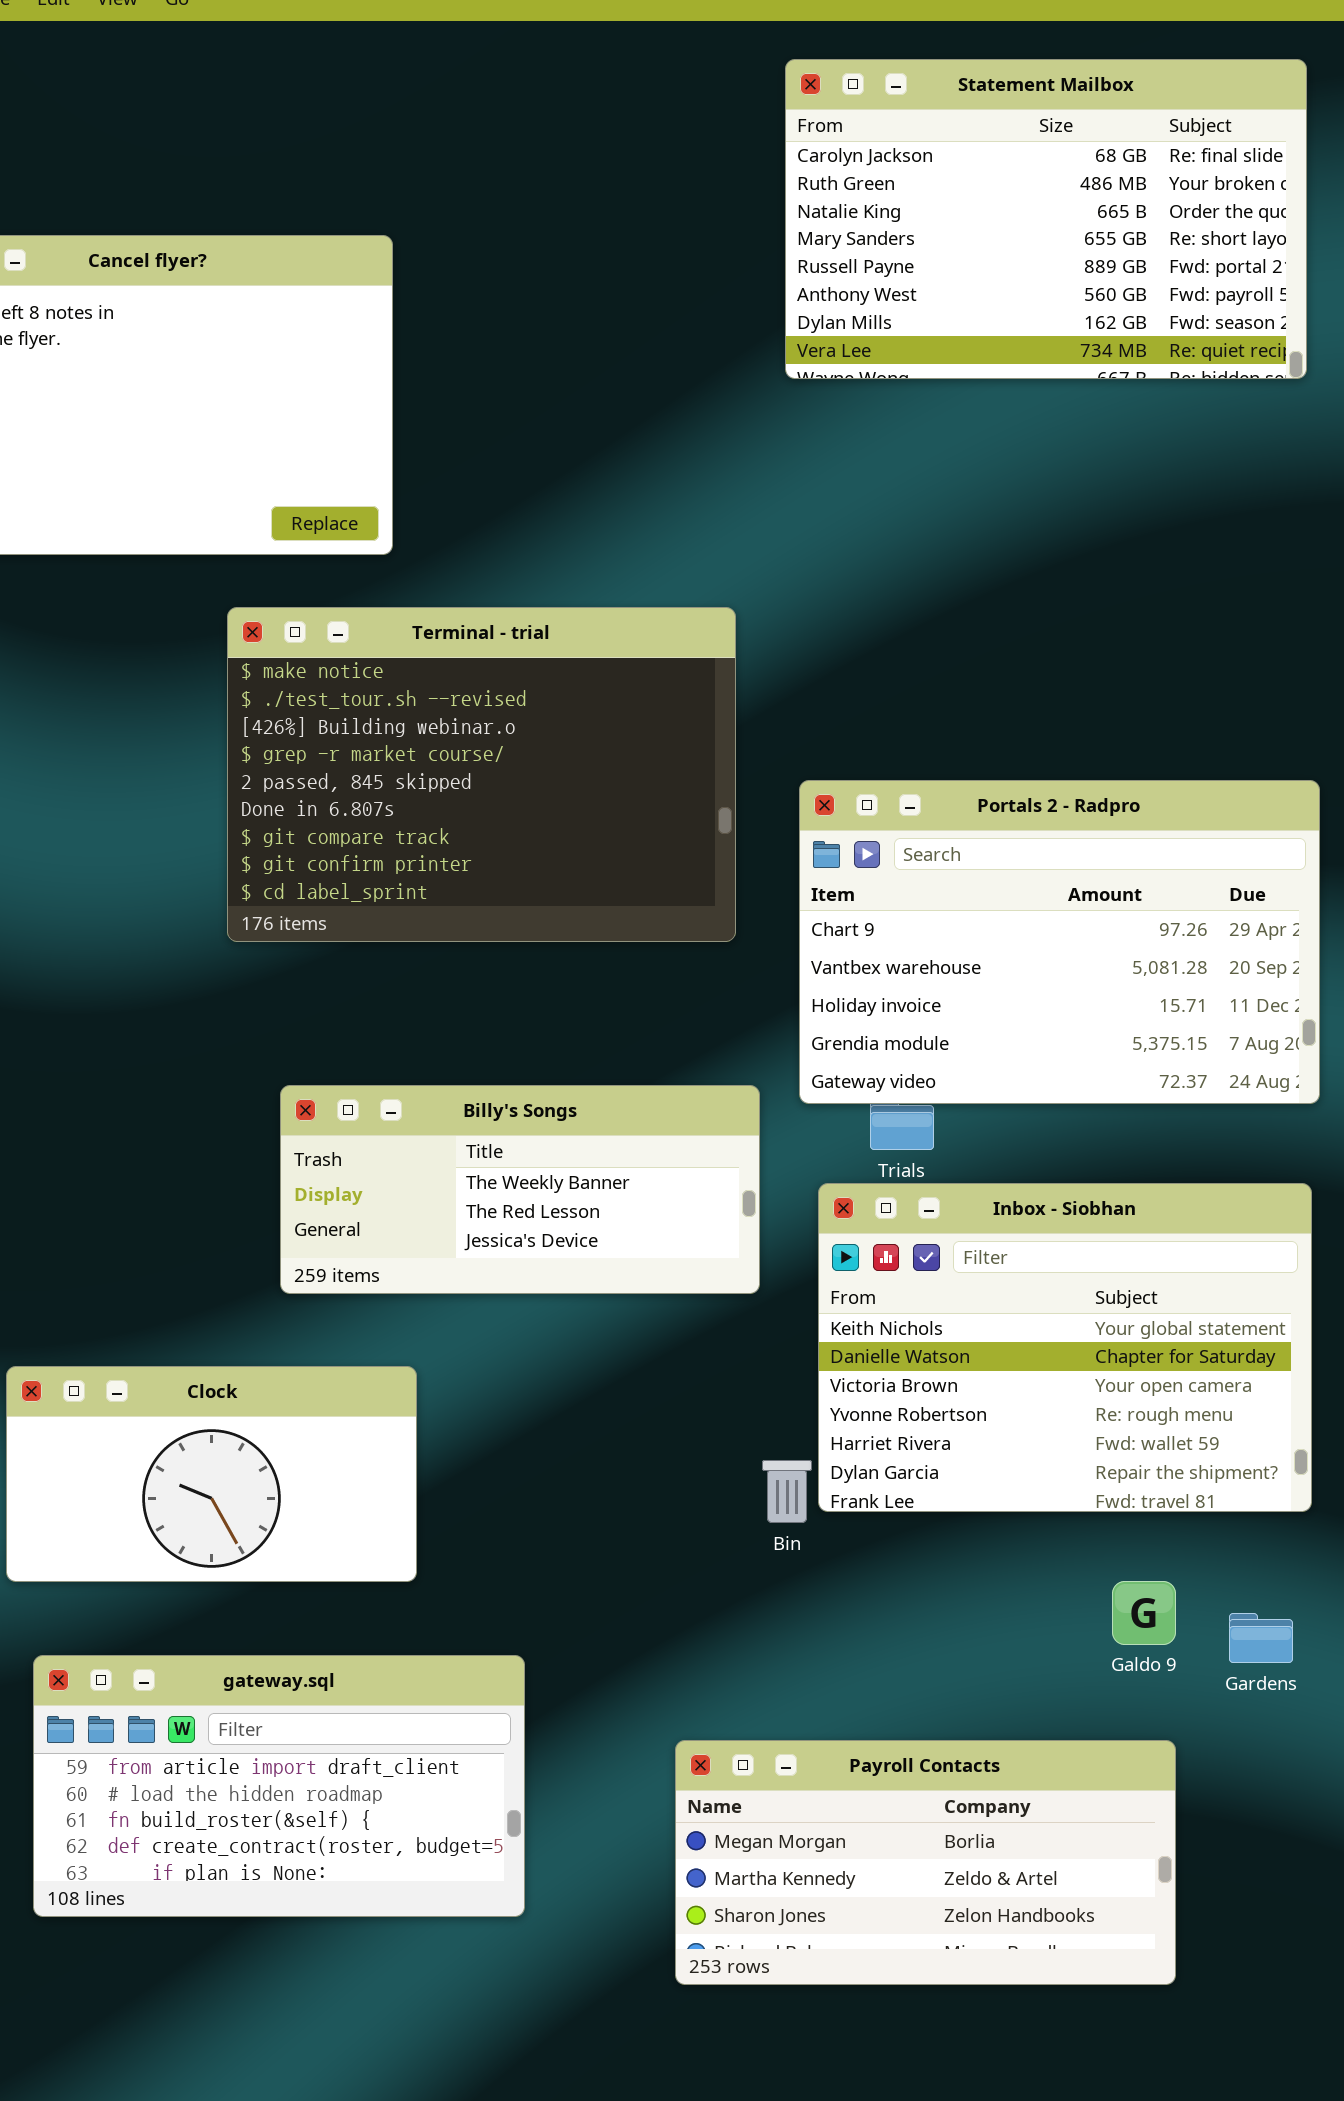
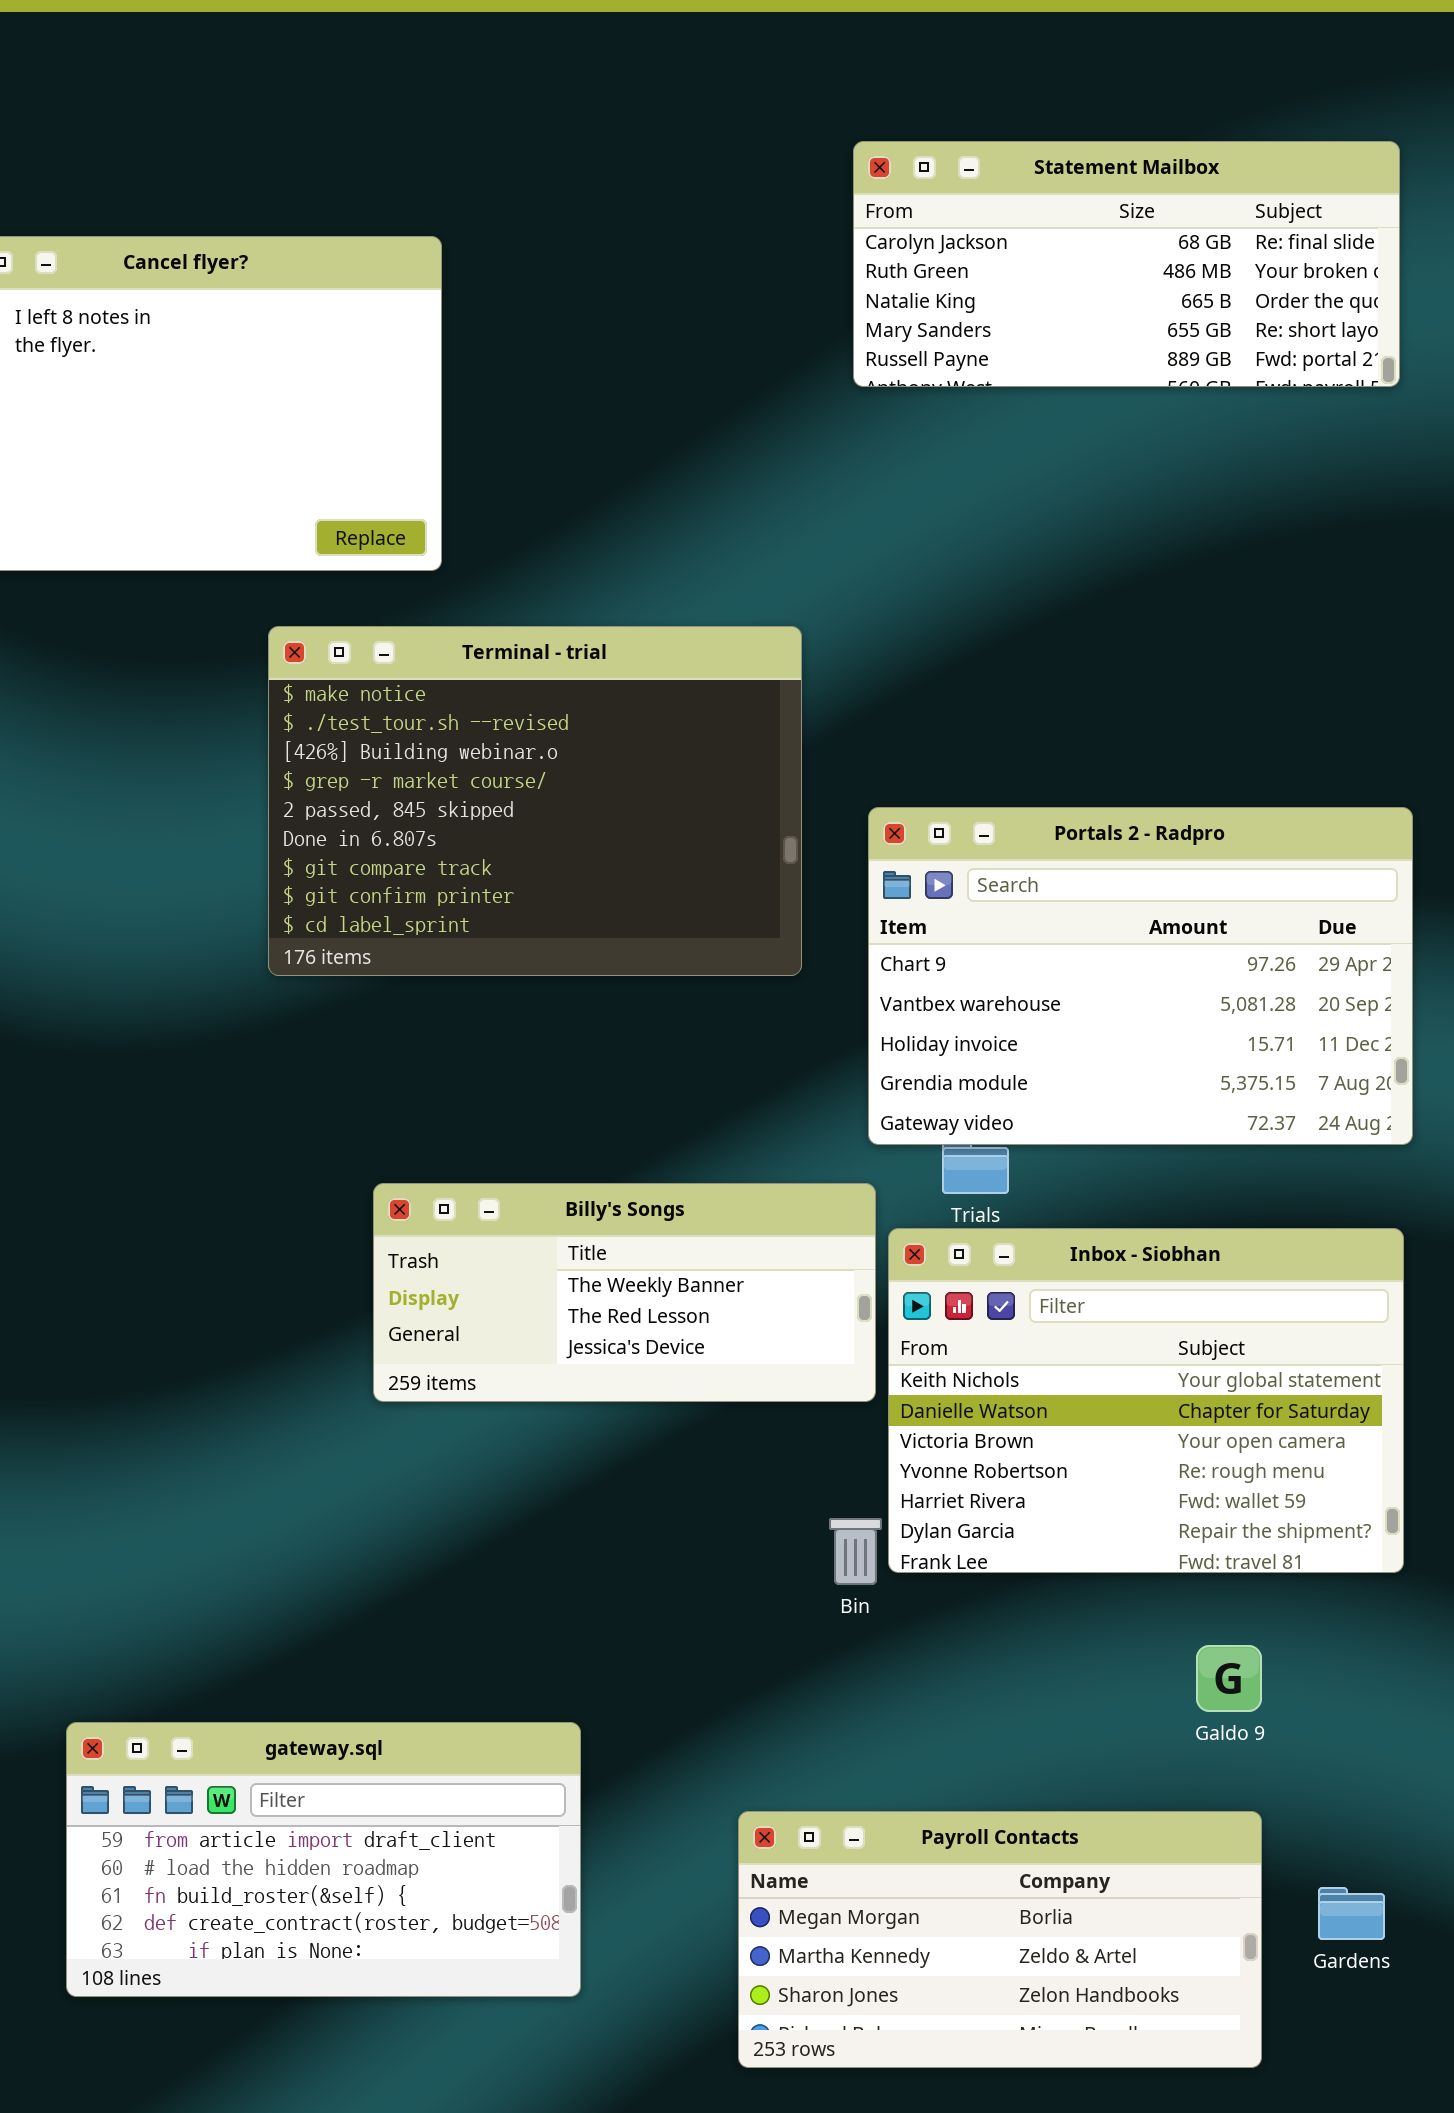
Statement Mailbox: [785,59,1307,379] -> [853,141,1400,387], resized
Billy's Songs: [280,1085,760,1294] -> [373,1183,876,1402], moved
Clock: [6,1366,417,1582] -> none, closed
Gardens: [1229,1613,1293,1663] -> [1318,1887,1385,1940], moved

